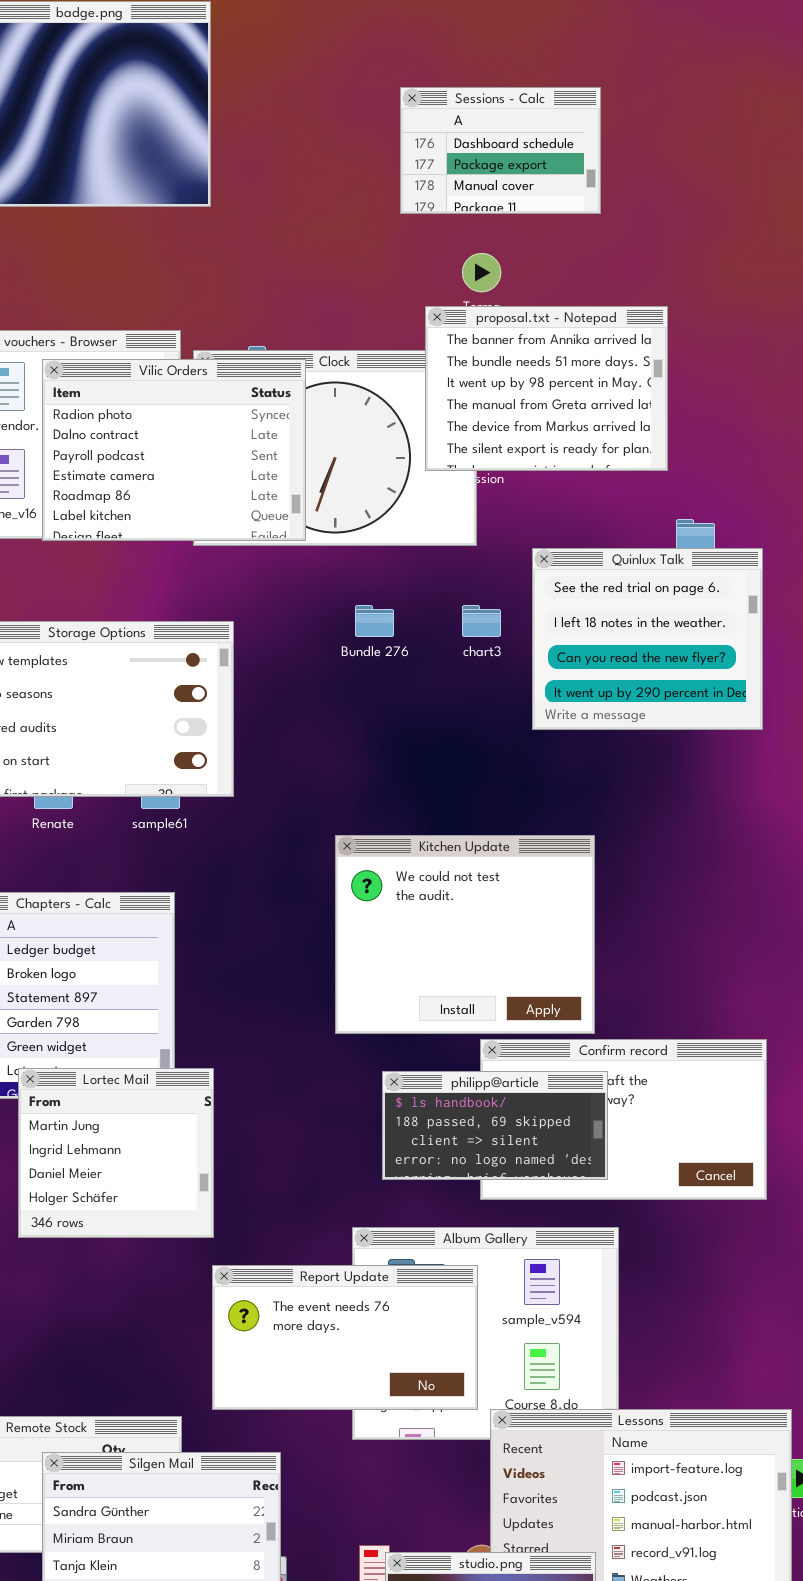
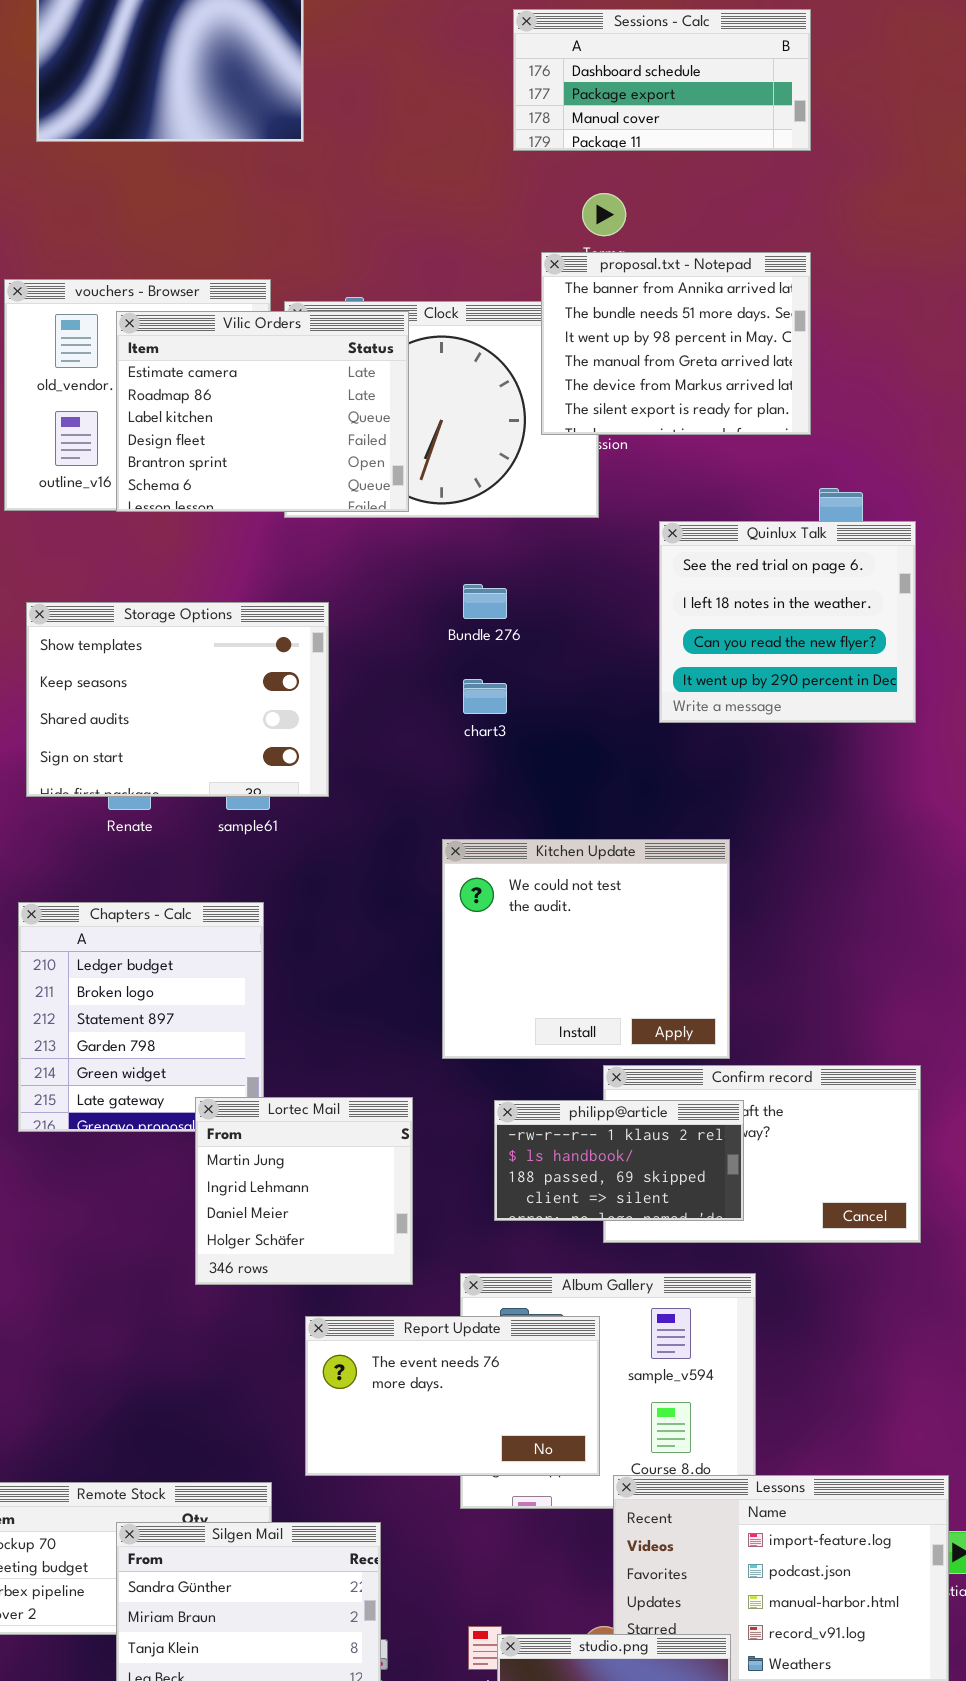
Sessions - Calc: [400,87,601,214] -> [513,9,811,151], resized
Vilic Orders: [42,359,306,541] -> [116,311,409,512], scrolled down 3 rows
chart3: [462,605,501,637] -> [463,679,507,714], moved
Lortec Mail: [18,1068,214,1238] -> [195,1097,413,1285], moved
philipp@article: [382,1071,608,1180] -> [494,1100,744,1221], scrolled up 1 row

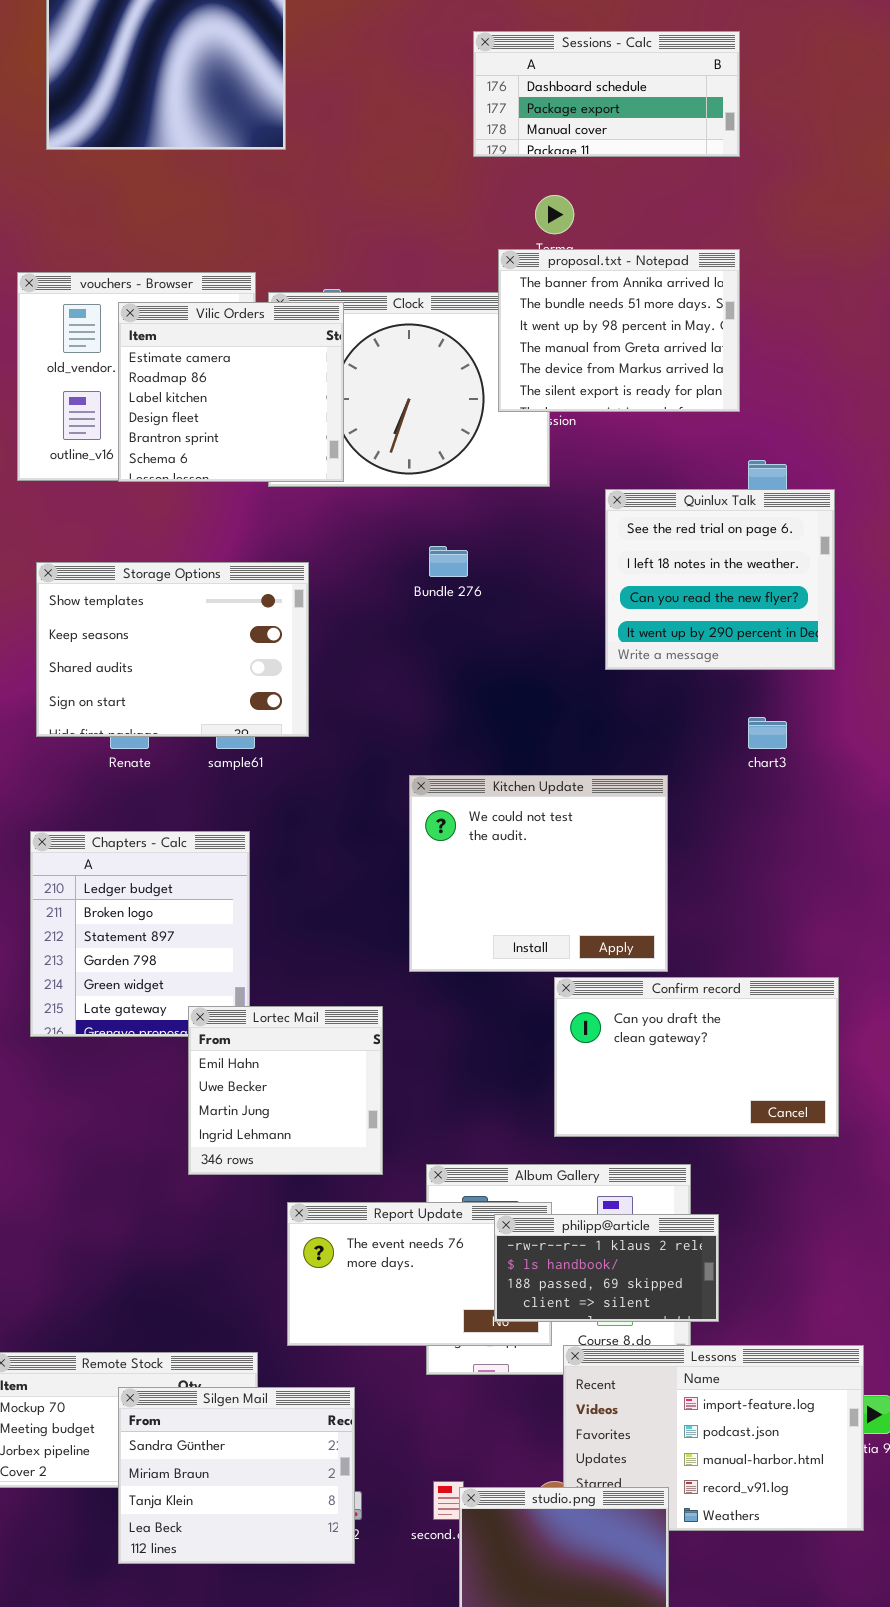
Vilic Orders: [116,311,409,512] -> [118,302,344,482], resized
chart3: [463,679,507,714] -> [748,717,787,749], moved
Lortec Mail: [195,1097,413,1285] -> [188,1006,383,1175], scrolled up 2 rows
philipp@article: [494,1100,744,1221] -> [494,1214,719,1322], moved

